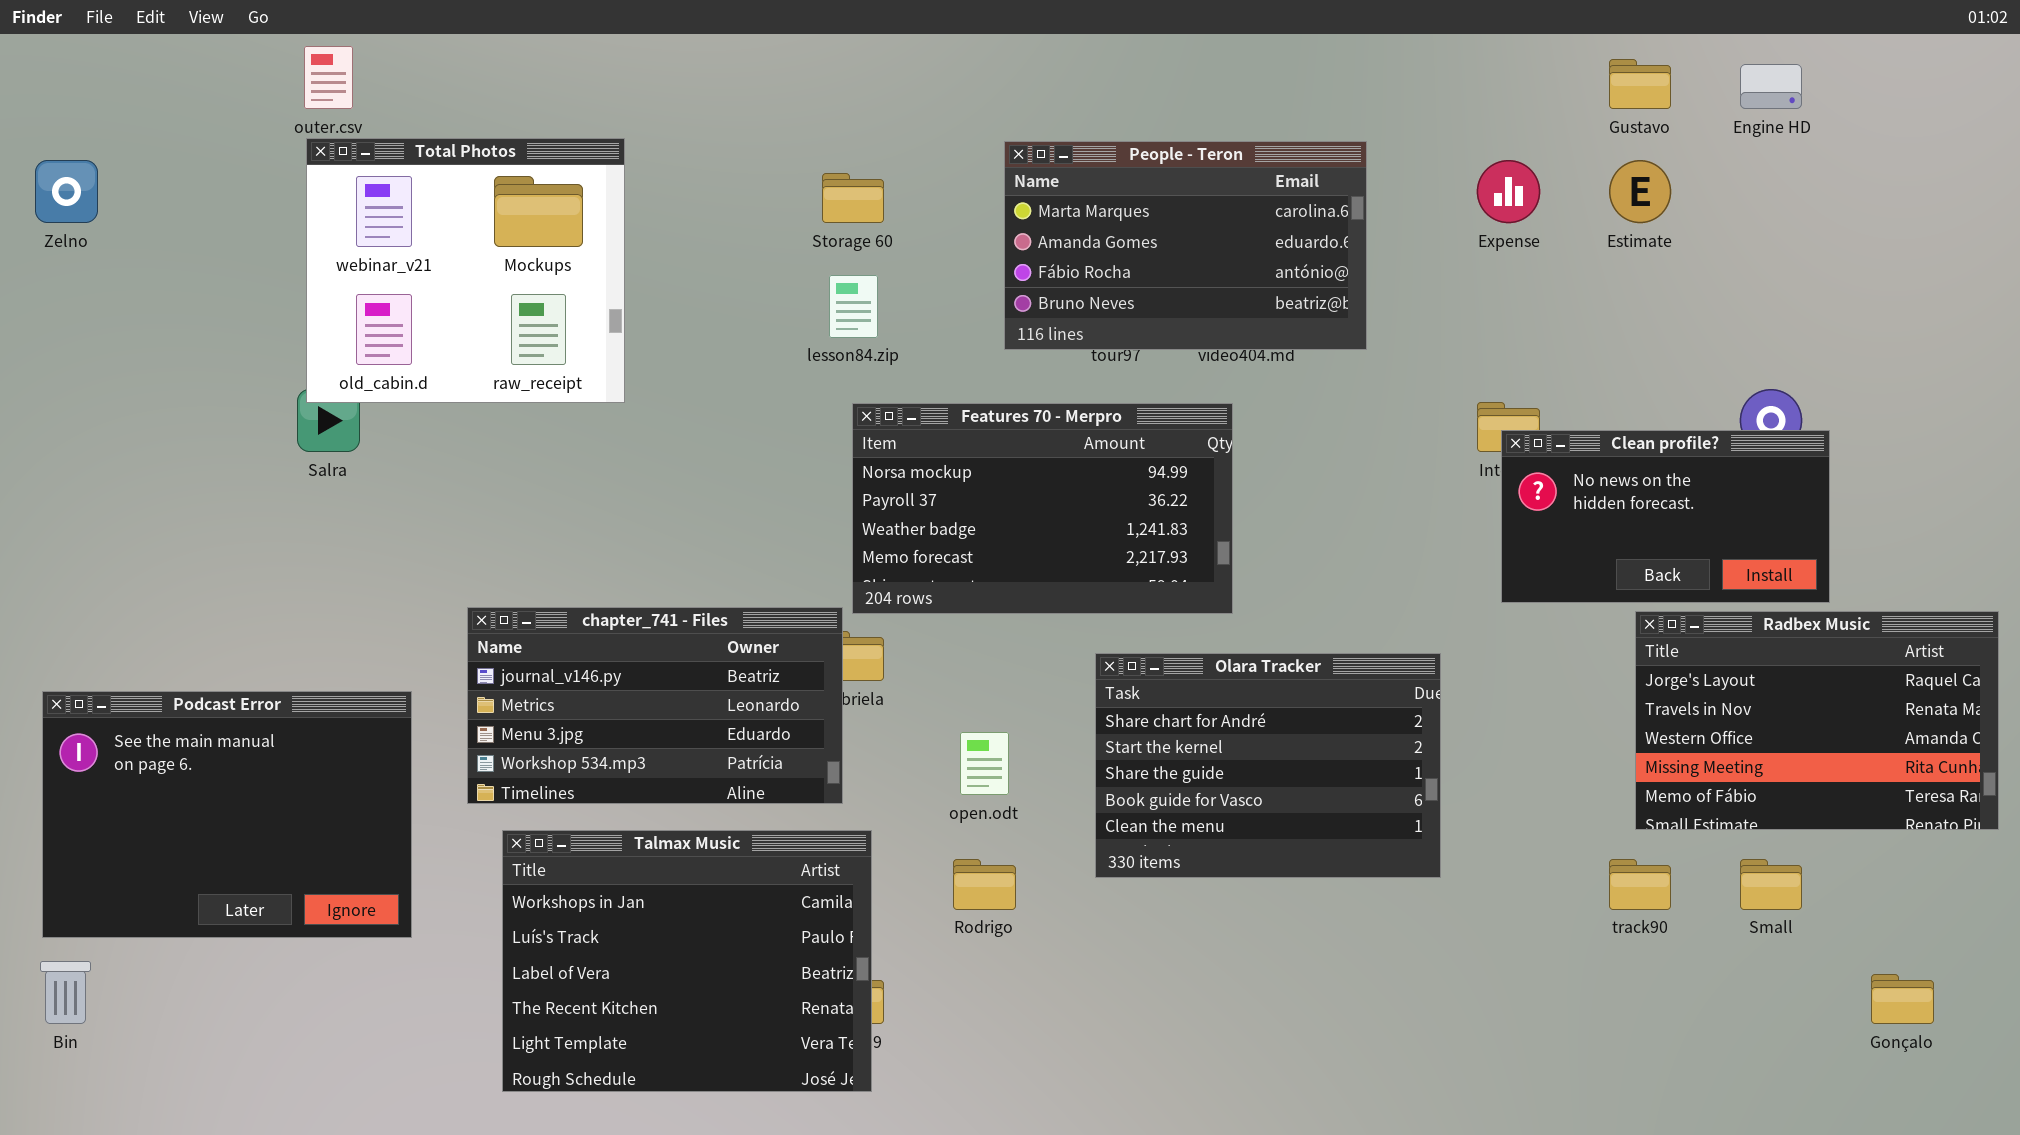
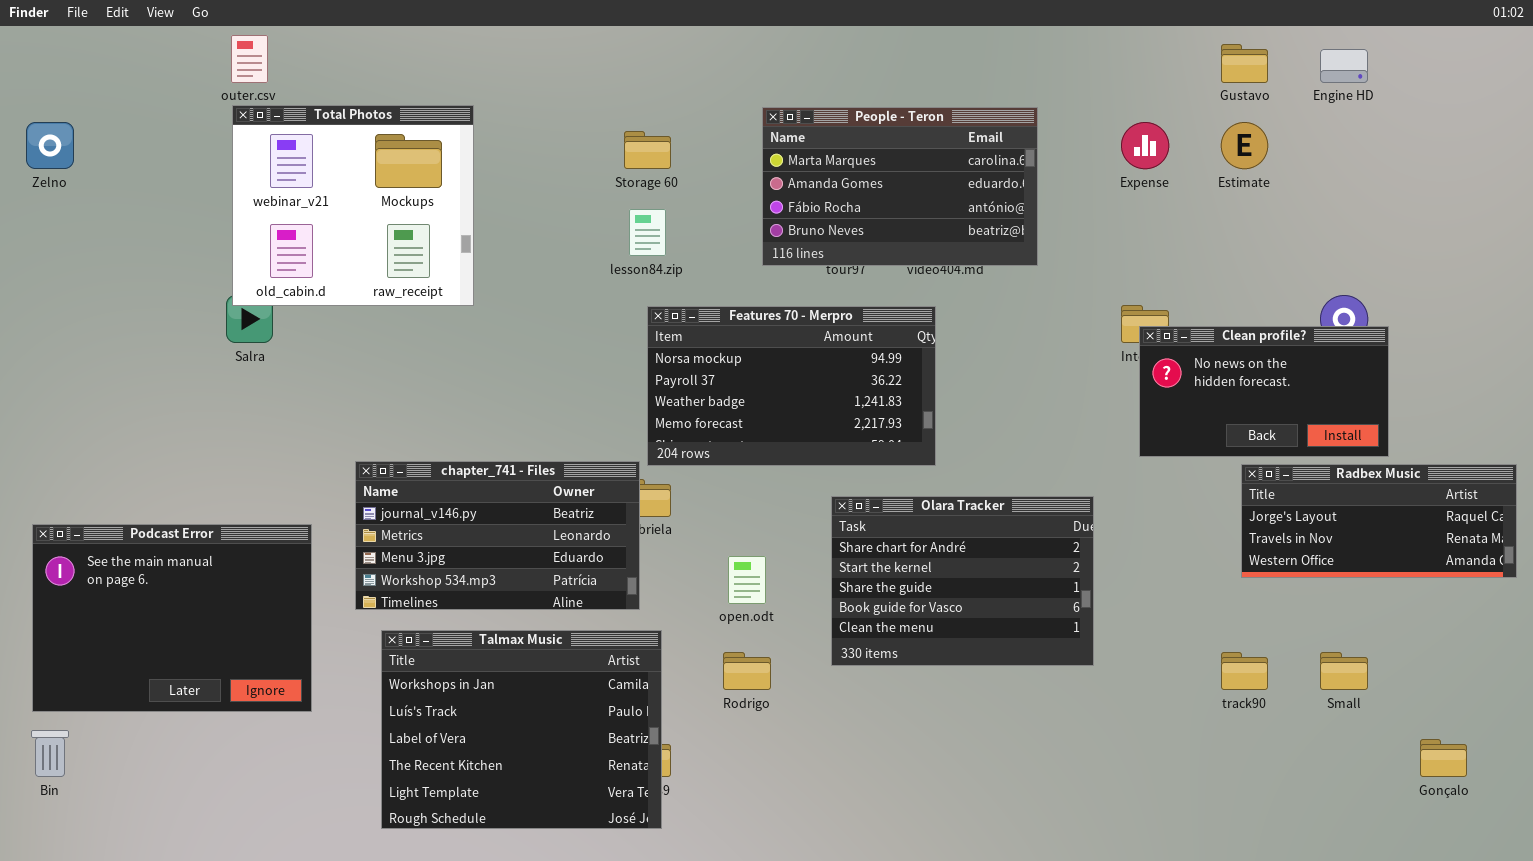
Radbex Music: [1635,611,1999,830] -> [1241,464,1517,578], resized

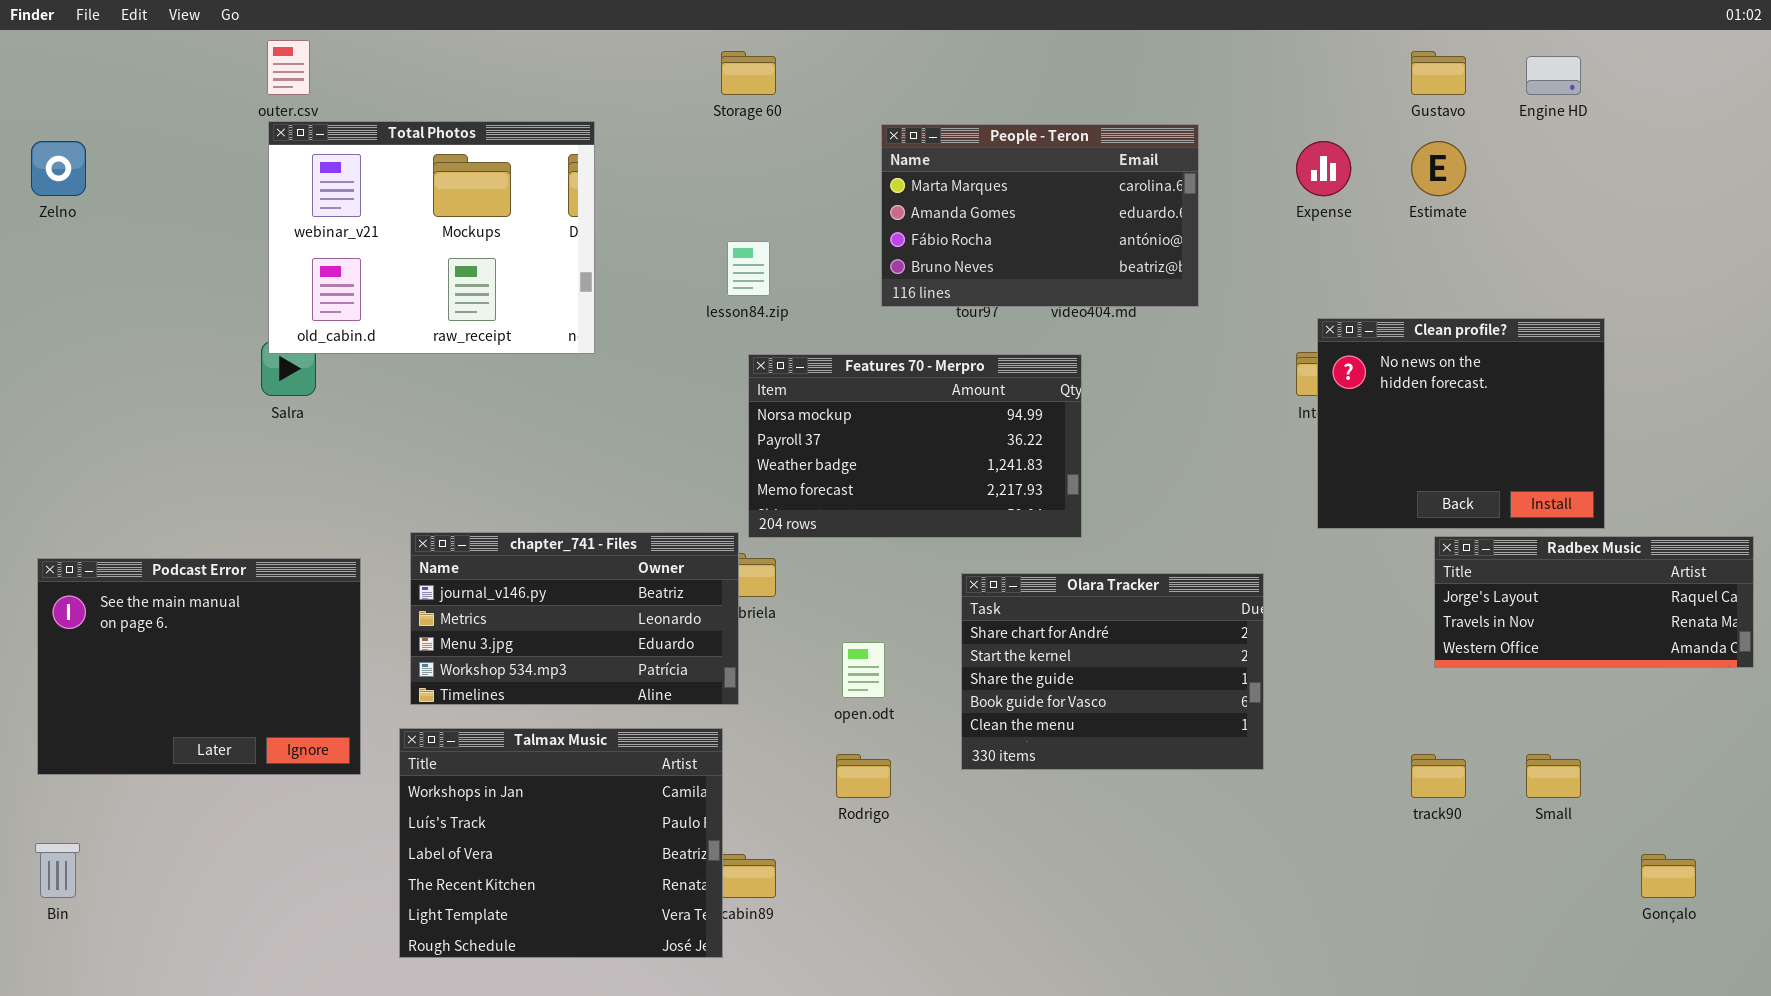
Total Photos: [232,105,474,306] -> [268,121,595,354], resized
Storage 60: [624,131,671,169] -> [721,51,776,95], moved
Clean profile?: [1139,326,1389,457] -> [1317,318,1605,529], resized
Podcast Error: [32,524,312,712] -> [37,558,361,775], moved
Talmax Music: [381,630,662,829] -> [399,728,723,958], moved

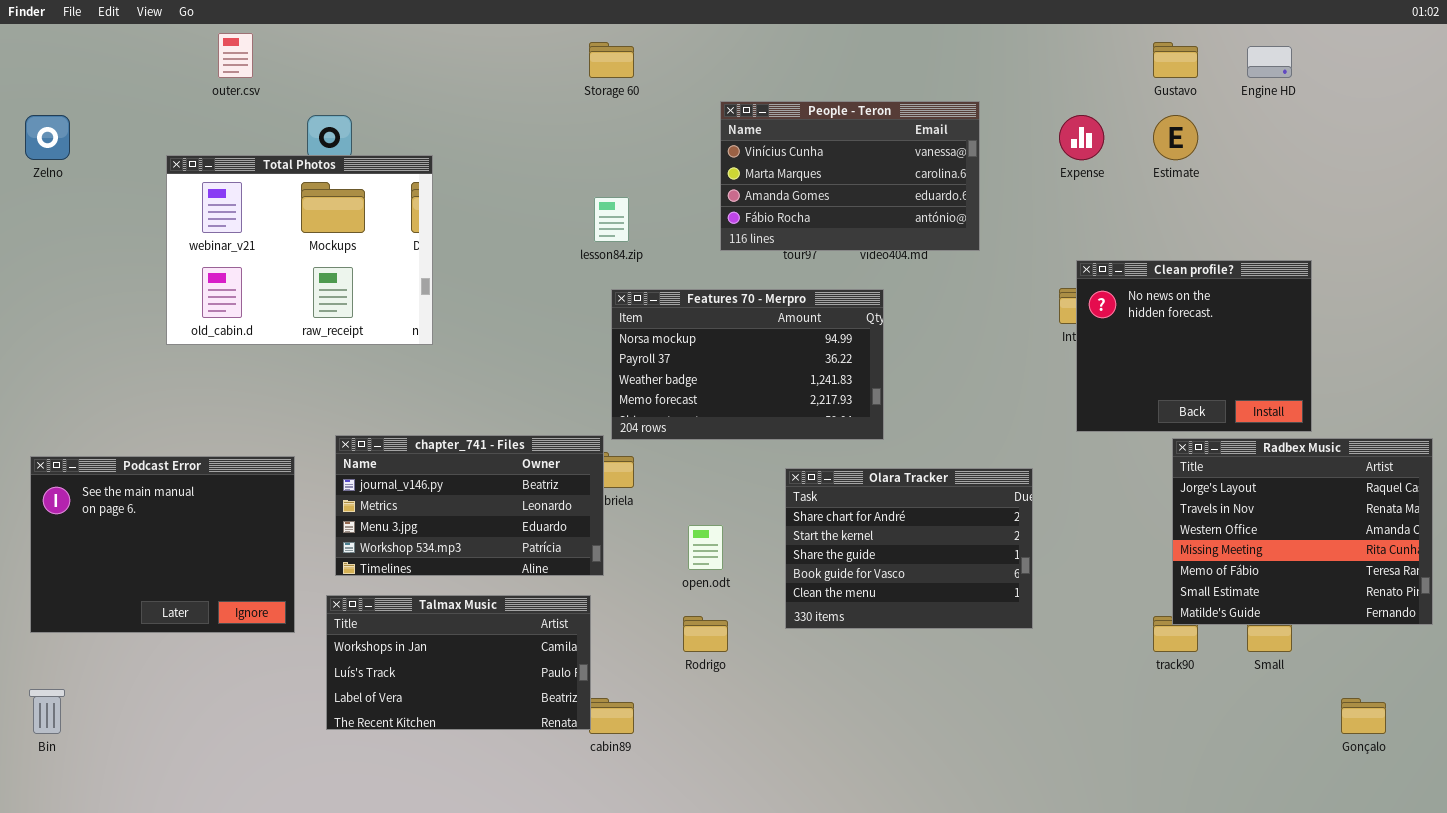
Total Photos: [268,121,595,354] -> [166,155,433,345], moved
People - Teron: [881,124,1199,307] -> [720,101,980,251], scrolled up 1 row
Radbex Music: [1434,536,1754,668] -> [1172,438,1433,625], resized
Talmax Music: [399,728,723,958] -> [326,595,591,730], resized

